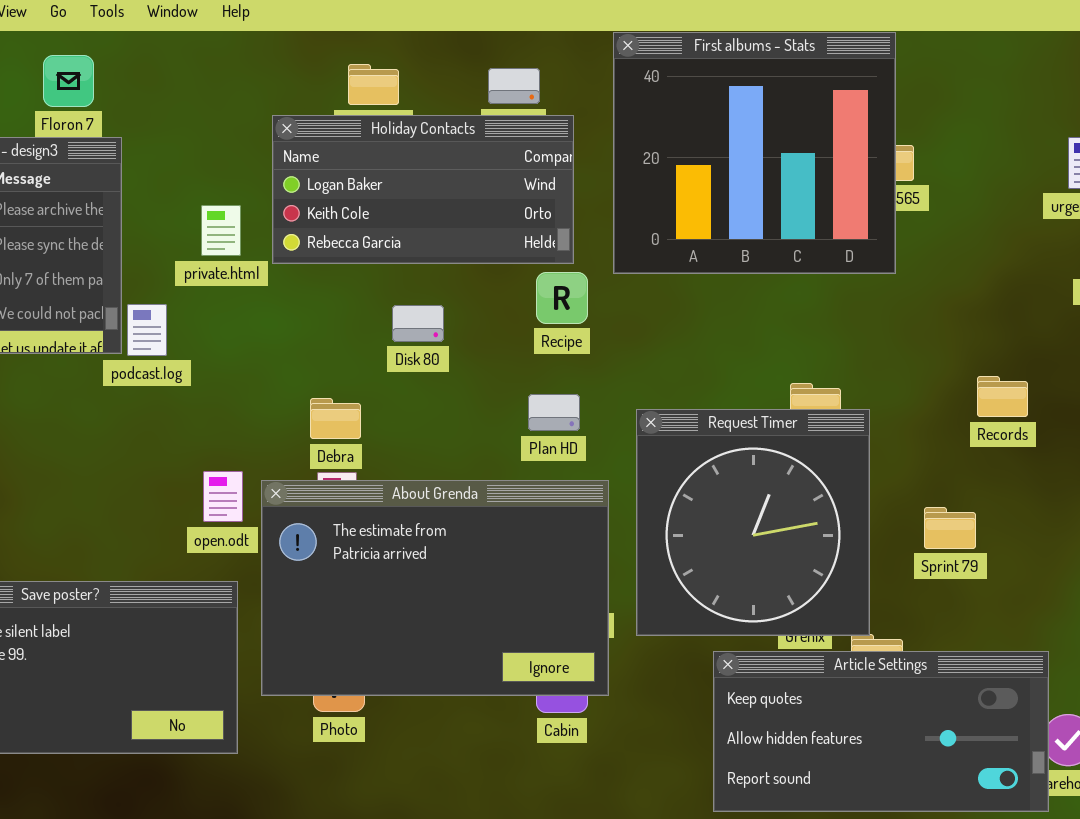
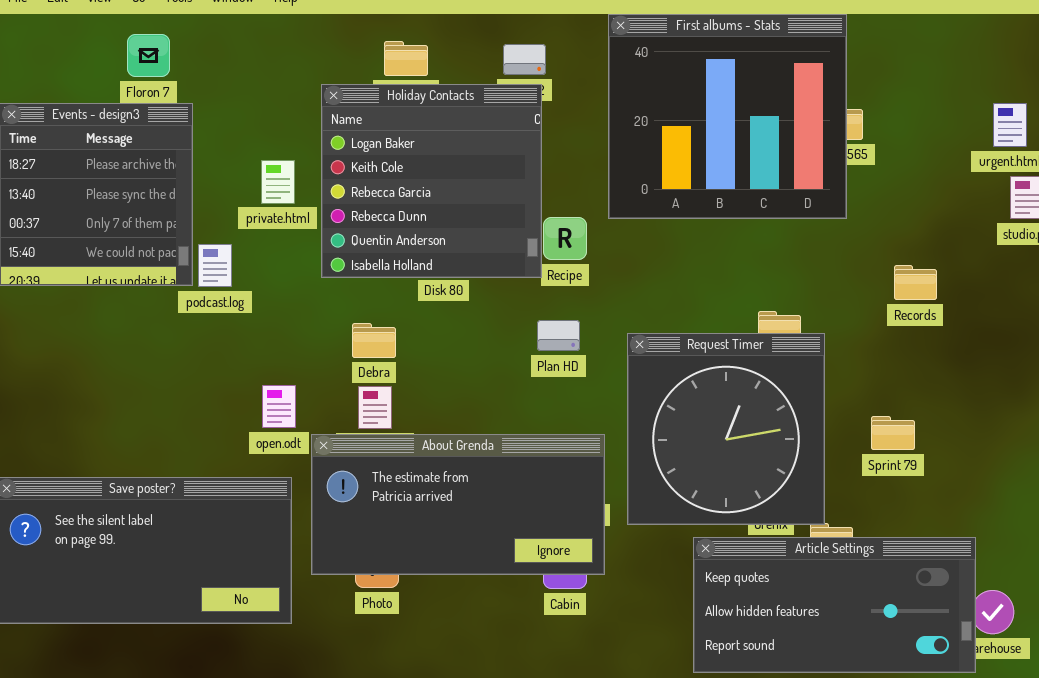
Holiday Contacts: [272,115,574,264] -> [321,84,542,278], resized
Records: [977,376,1028,417] -> [894,265,937,300], moved
About Grenda: [261,480,609,696] -> [311,434,605,575], resized

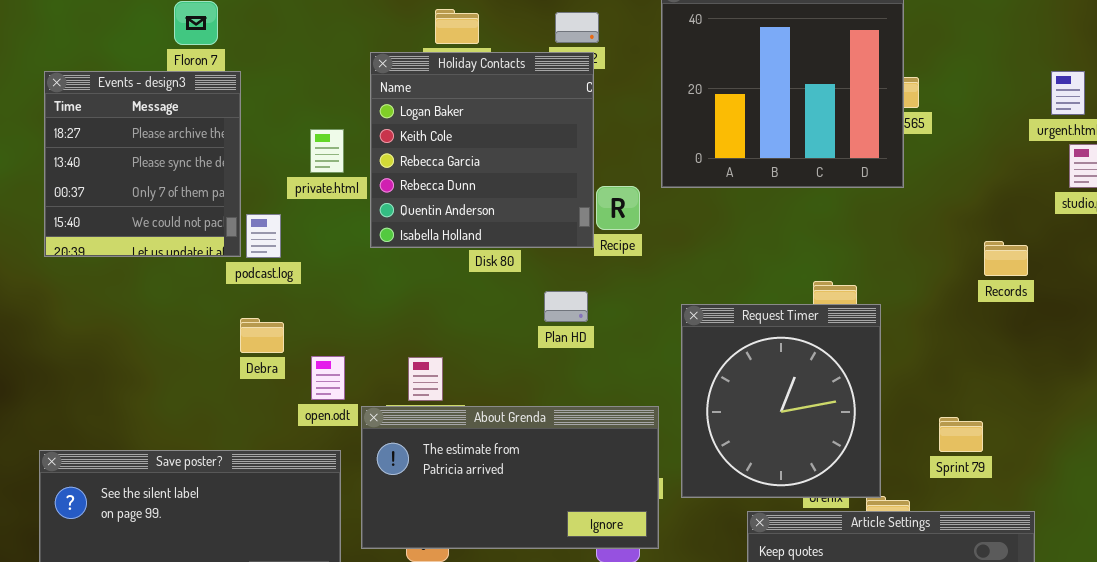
Records: [894,265,937,300] -> [984,241,1028,276], moved
Plan HD: [537,320,580,351] -> [544,291,588,322], moved
Debra: [352,323,396,358] -> [240,318,284,353], moved
Sprint 79: [871,416,915,450] -> [939,417,983,452], moved

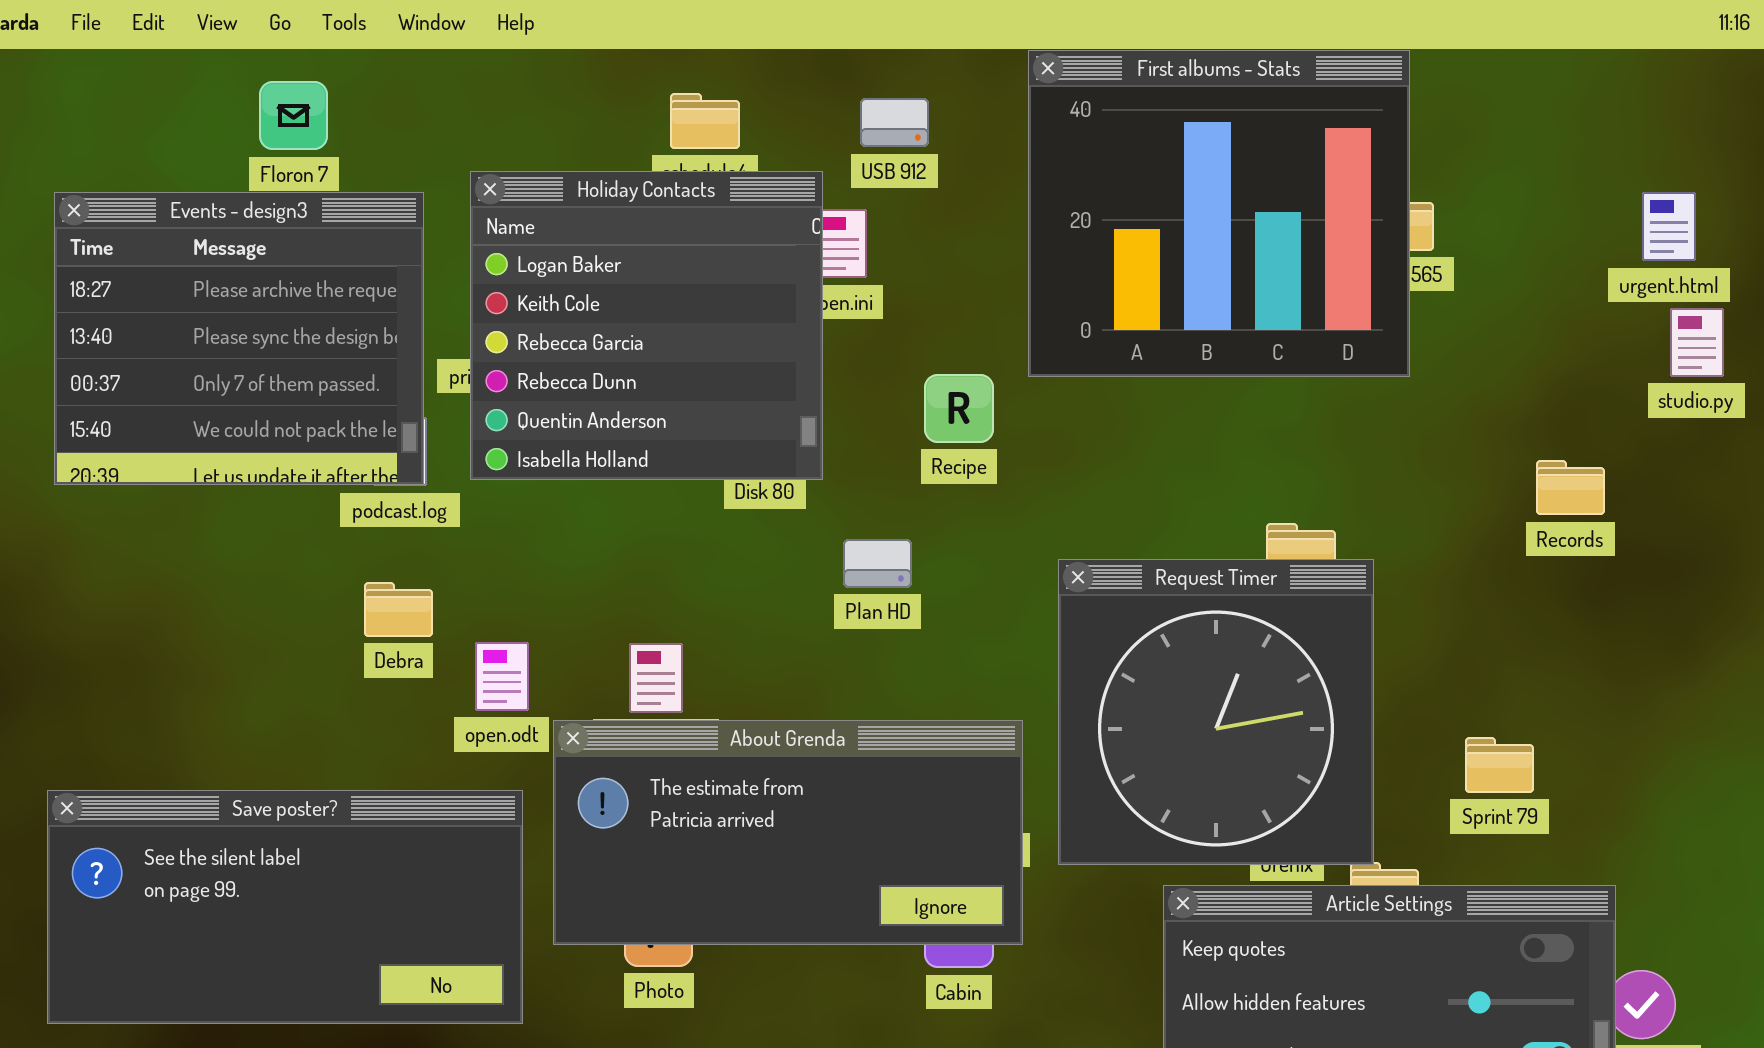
Holiday Contacts: [370,52,594,248] -> [470,171,823,480], moved
Events - design3: [44,71,241,257] -> [54,192,424,485], resized

